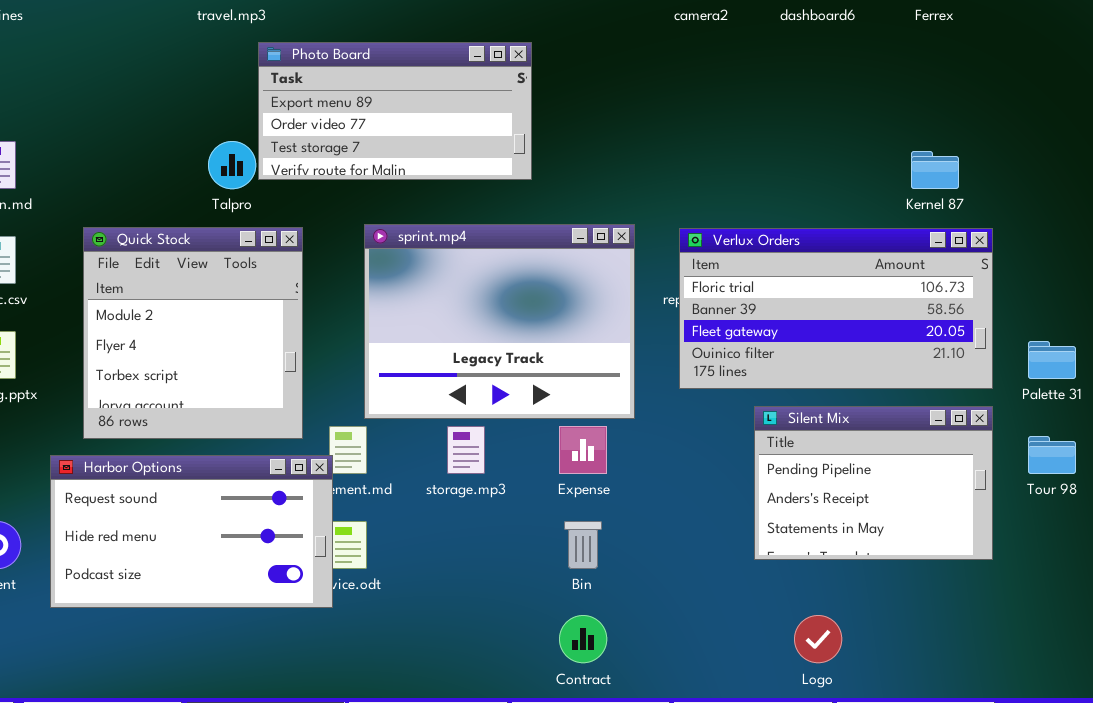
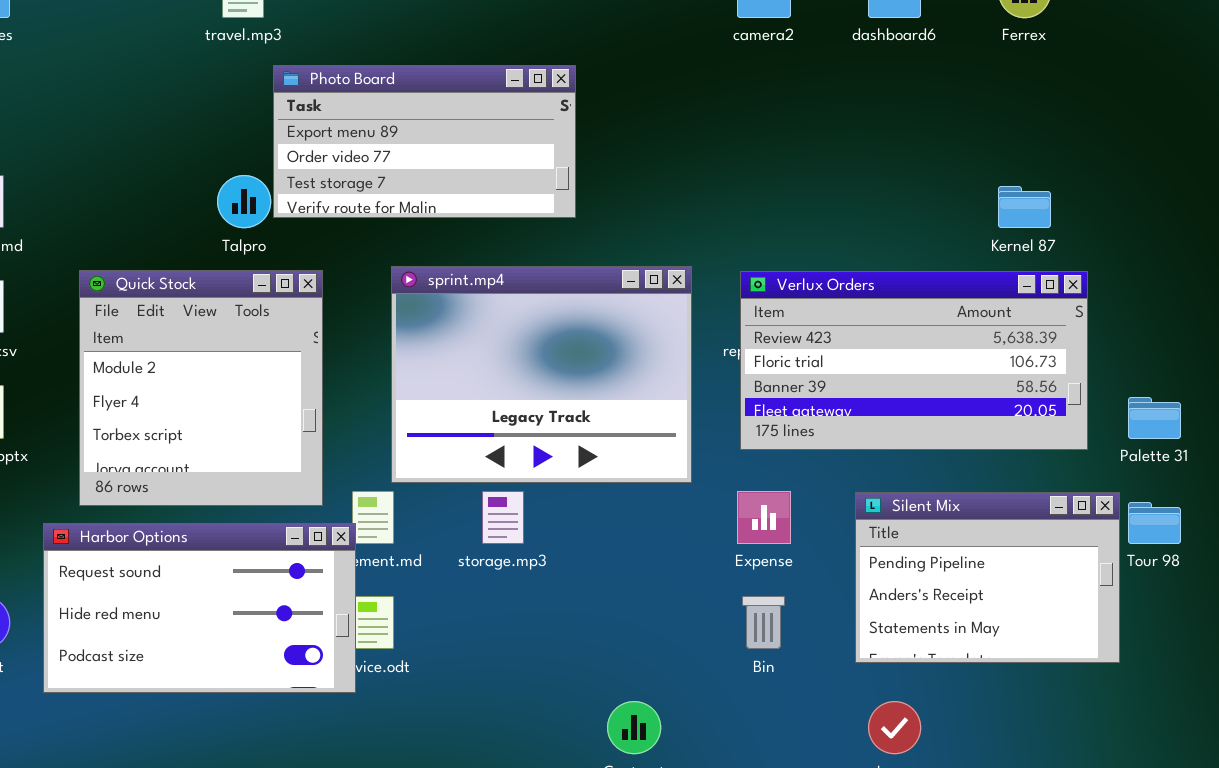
Verlux Orders: [679,228,993,389] -> [740,271,1088,450], scrolled up 1 row
Silent Mix: [754,406,993,560] -> [855,492,1120,663], moved
Expense: [559,426,607,474] -> [737,491,791,544], moved
Bin: [564,521,602,569] -> [742,596,785,649], moved

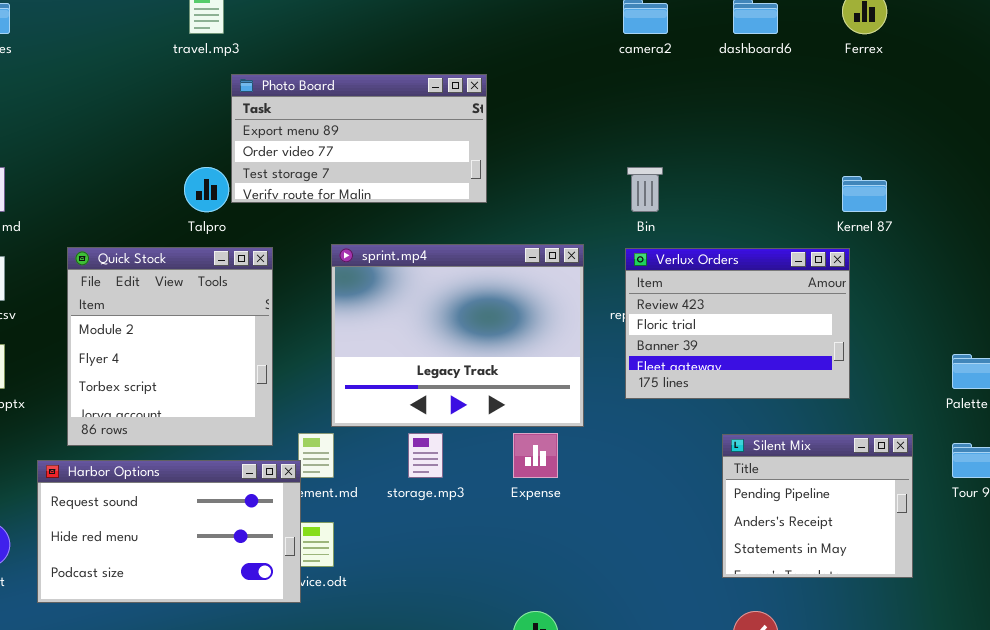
Verlux Orders: [740,271,1088,450] -> [625,248,850,399], resized
Expense: [737,491,791,544] -> [513,433,558,478], moved
Silent Mix: [855,492,1120,663] -> [722,434,913,578], resized
Bin: [742,596,785,649] -> [627,167,663,212], moved

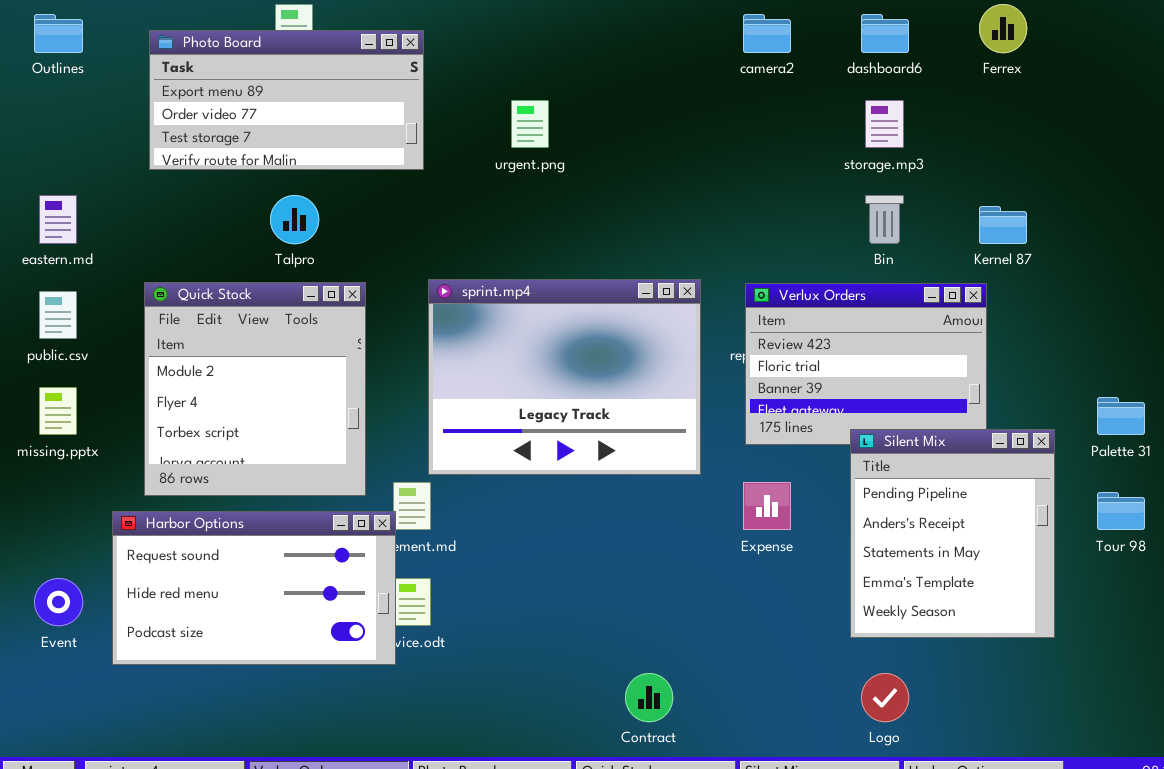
Photo Board: [231,74,487,203] -> [149,30,424,170], moved
Bin: [627,167,663,212] -> [865,195,904,244], moved
storage.mp3: [408,433,443,478] -> [865,100,904,148], moved
Expense: [513,433,558,478] -> [743,482,791,530], moved
Silent Mix: [722,434,913,578] -> [850,429,1055,638], resized

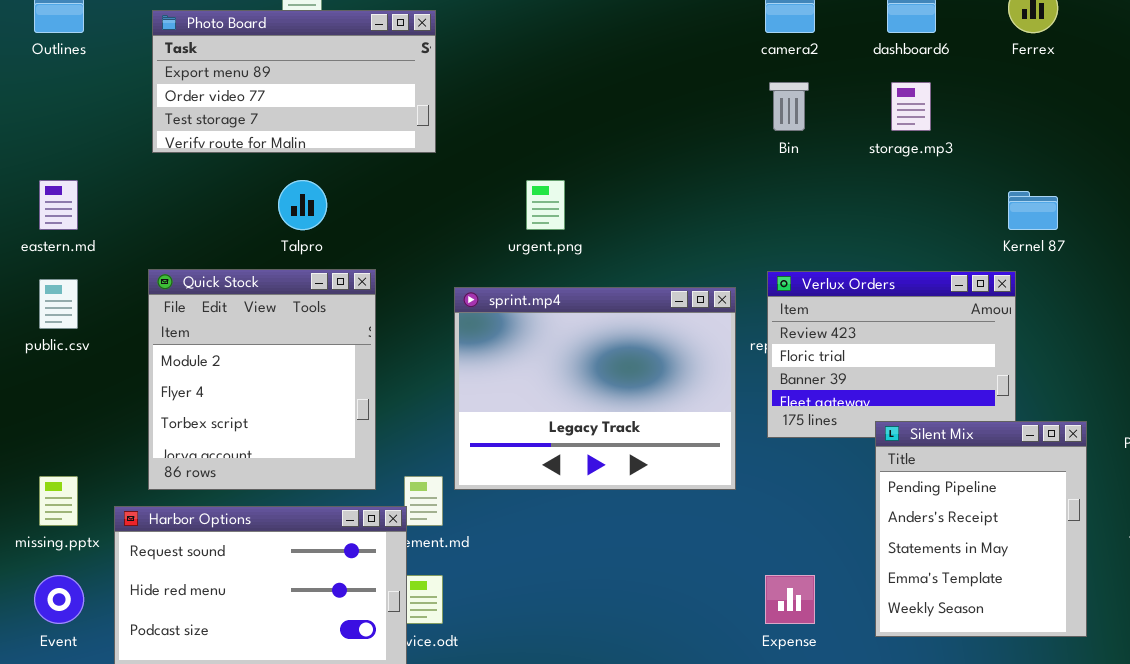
urgent.png: [511,100,549,148] -> [526,180,565,230], moved
Bin: [865,195,904,244] -> [769,82,809,131], moved
sprint.mp4: [428,279,701,475] -> [454,287,736,490], moved
missing.pptx: [39,387,77,435] -> [39,476,78,526], moved
Expense: [743,482,791,530] -> [765,575,815,624], moved

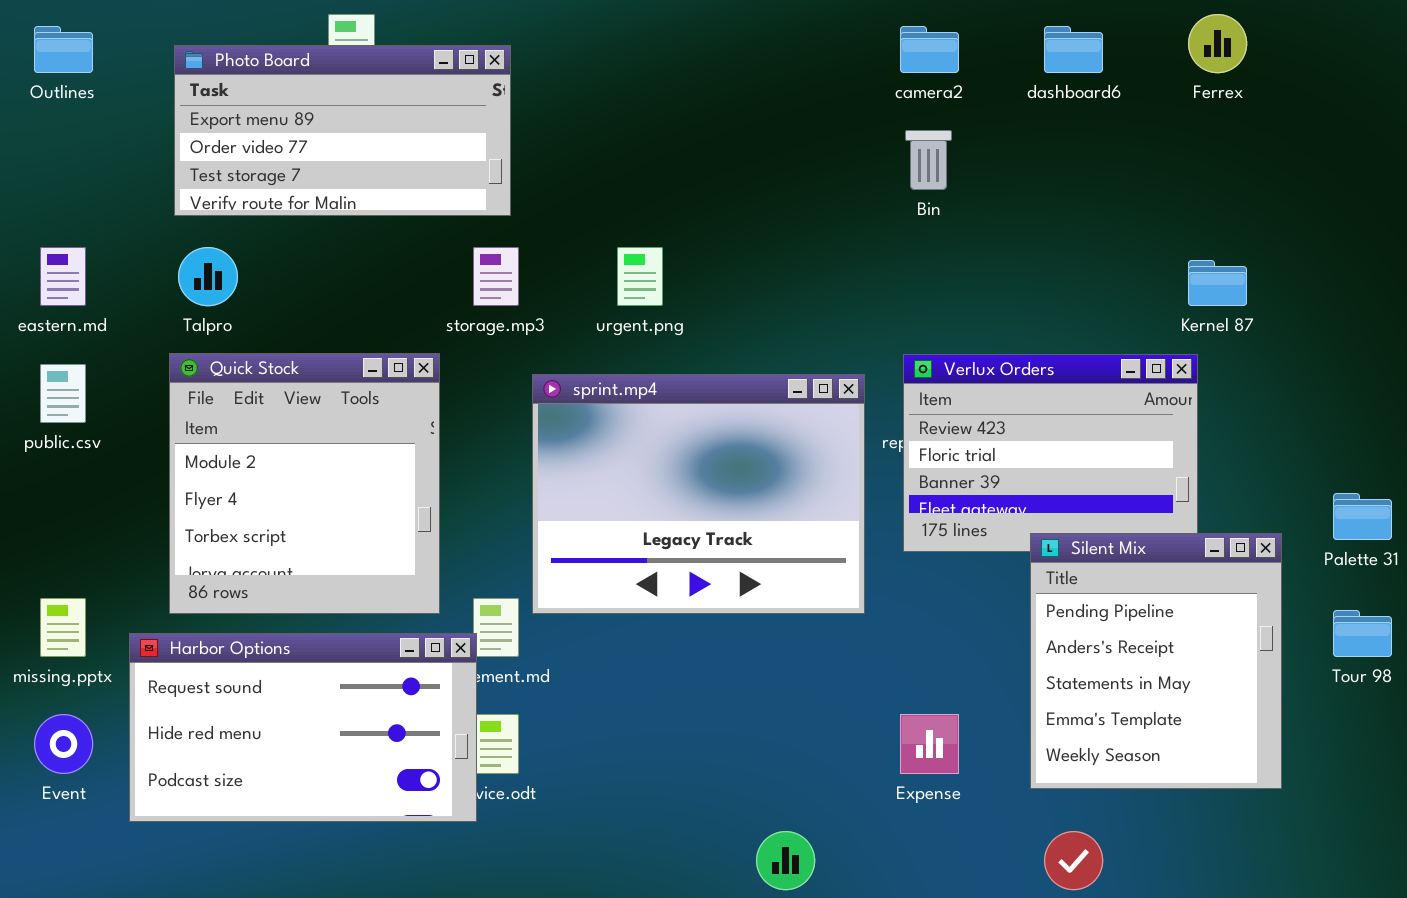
storage.mp3: [891,82,931,131] -> [473,247,519,306], moved
Talpro: [278,180,327,230] -> [178,247,238,306], moved

